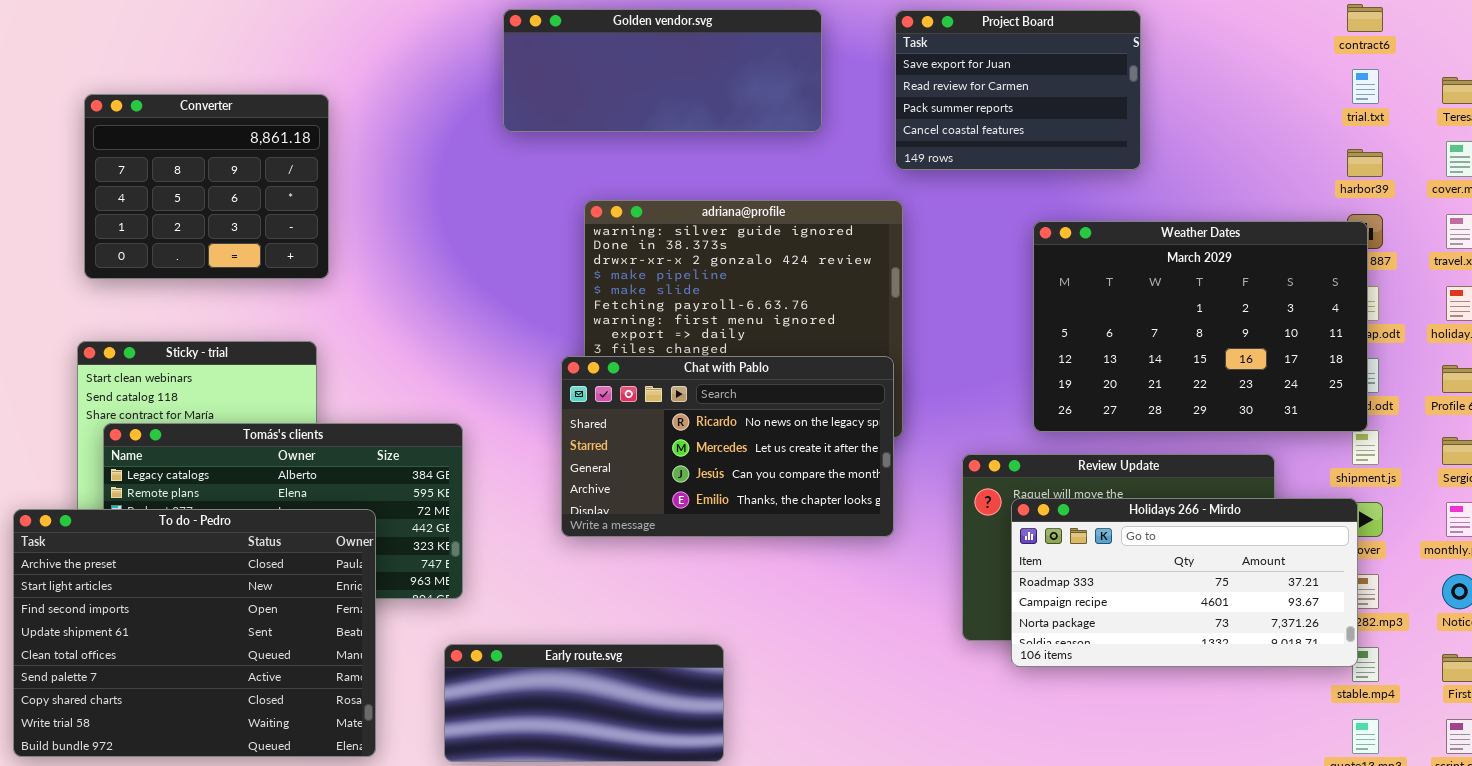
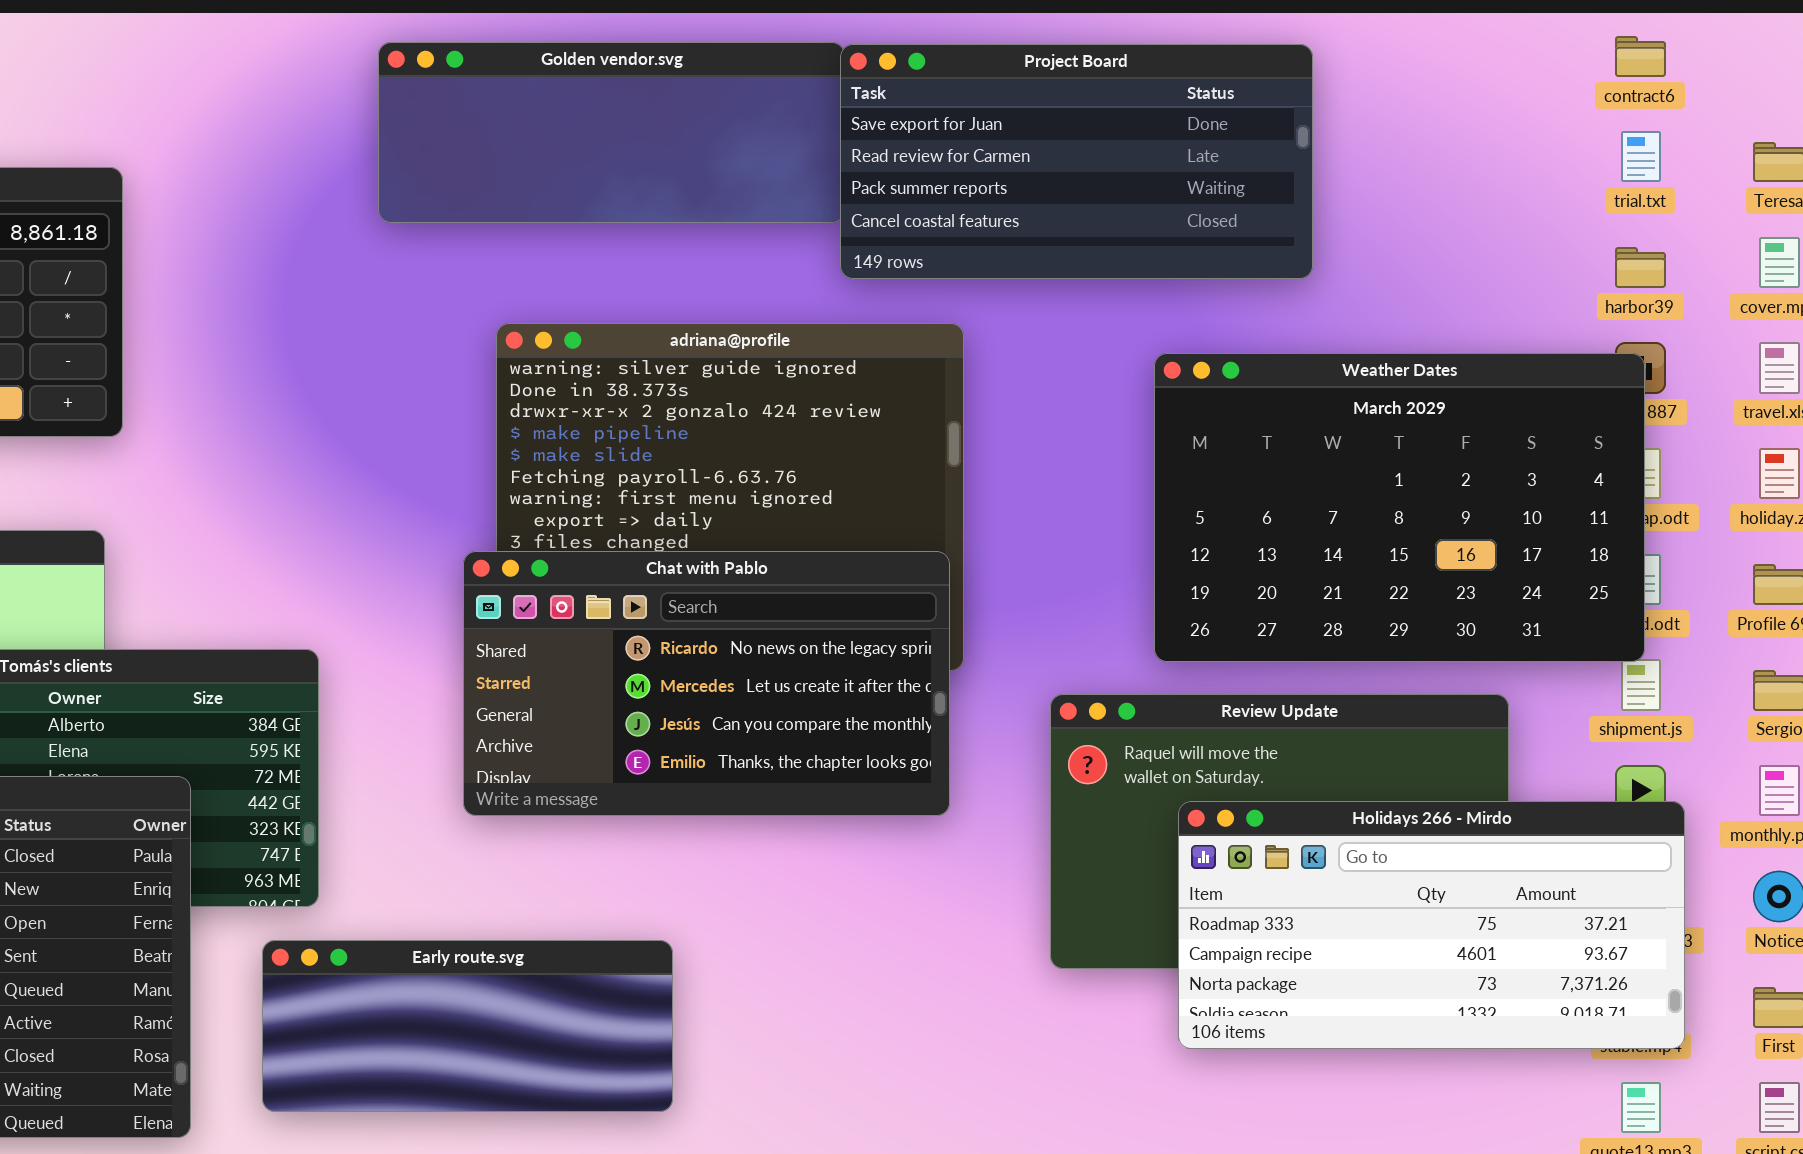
Project Board: [895,10,1141,170] -> [840,44,1313,279], resized
Holidays 266 - Mirdo: [1011,498,1358,667] -> [1178,801,1685,1049], moved
Early route.svg: [444,644,724,762] -> [262,940,673,1112], moved

